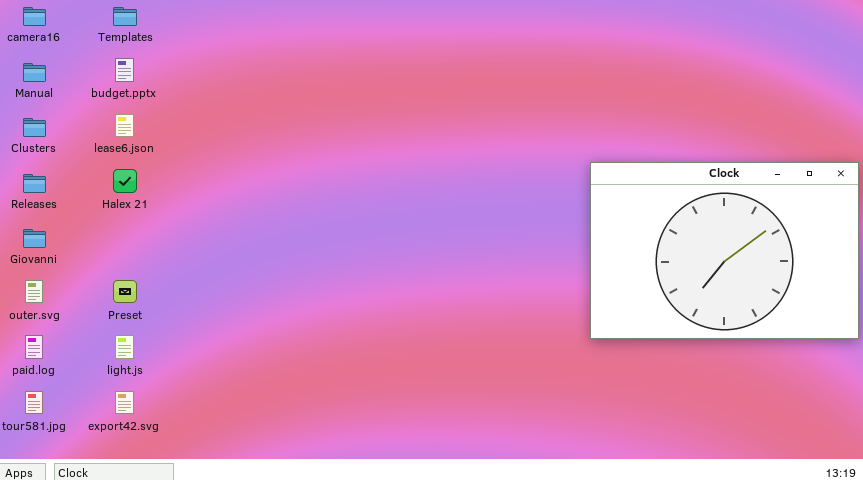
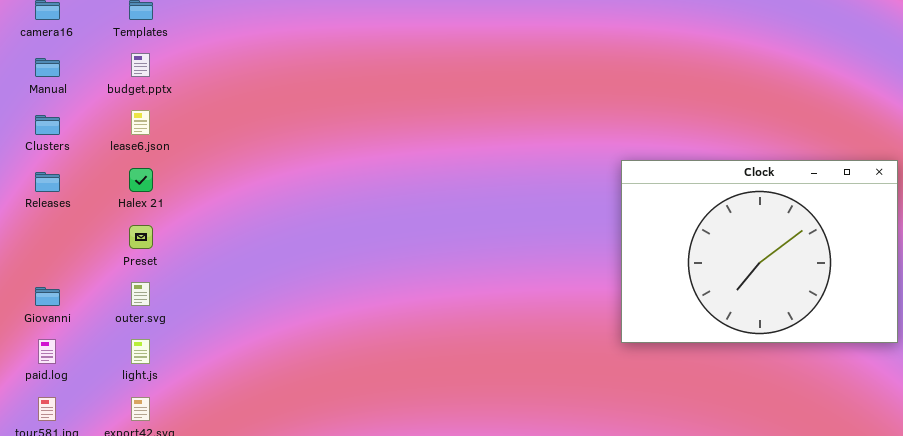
Giovanni: [23,229,46,248] -> [35,287,60,306], moved
outer.svg: [25,280,43,303] -> [131,282,150,306], moved
Preset: [113,280,137,303] -> [129,225,153,249], moved

